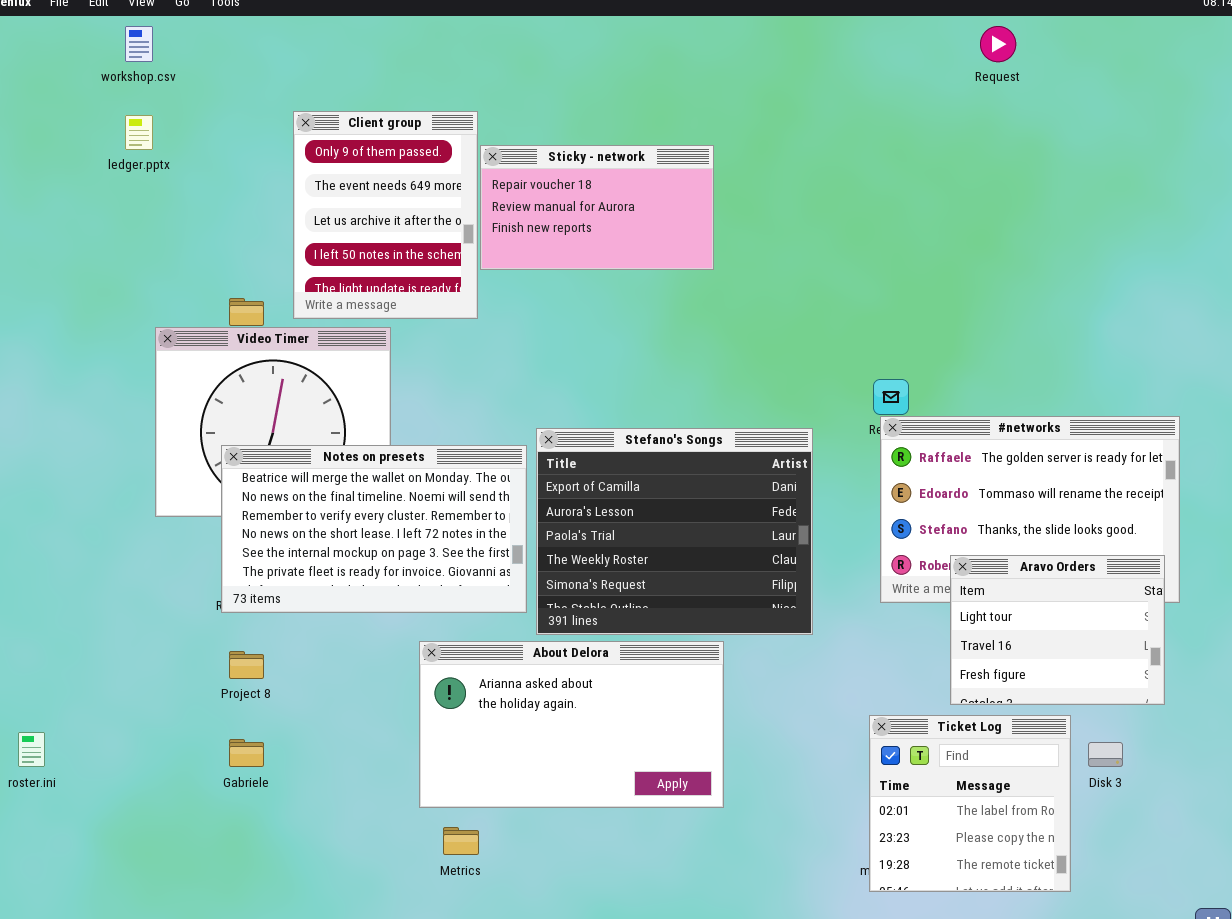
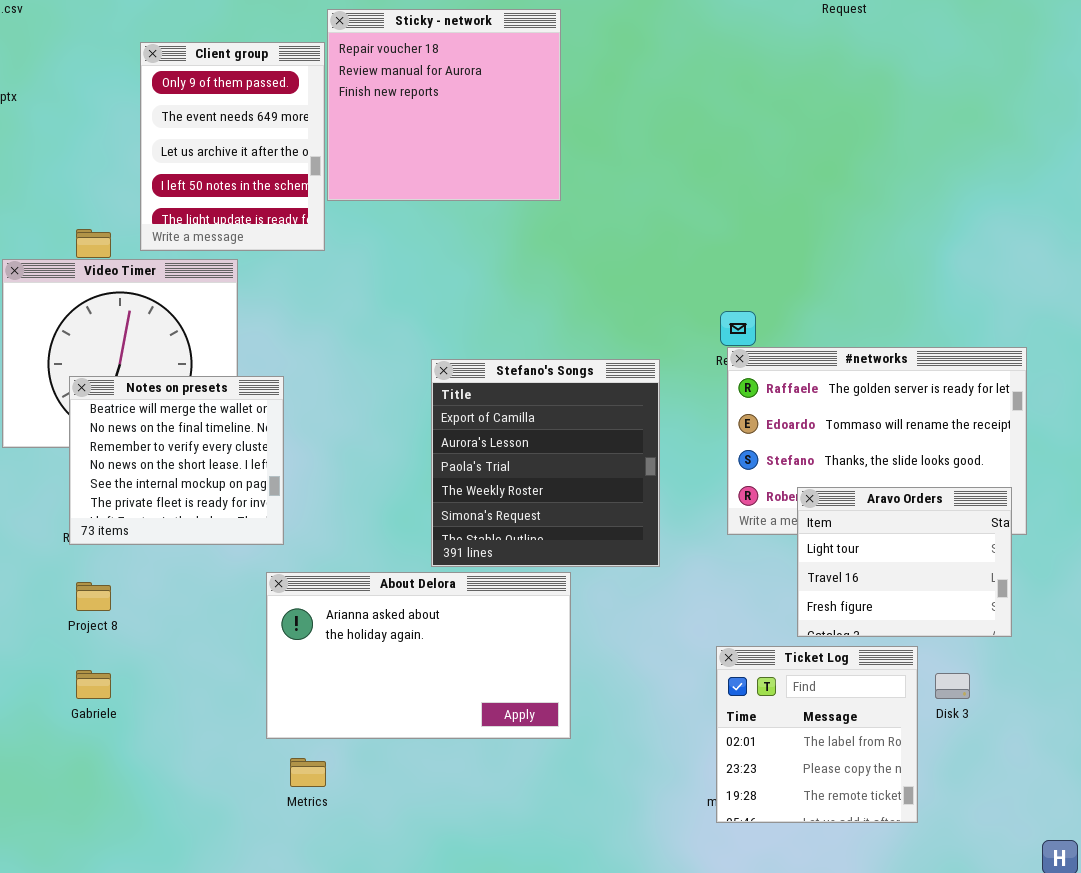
Sticky - network: [480,145,714,270] -> [327,9,561,201], resized
Stefano's Songs: [536,428,813,635] -> [431,359,660,567], resized
Notes on presets: [221,445,527,613] -> [69,376,284,545], resized

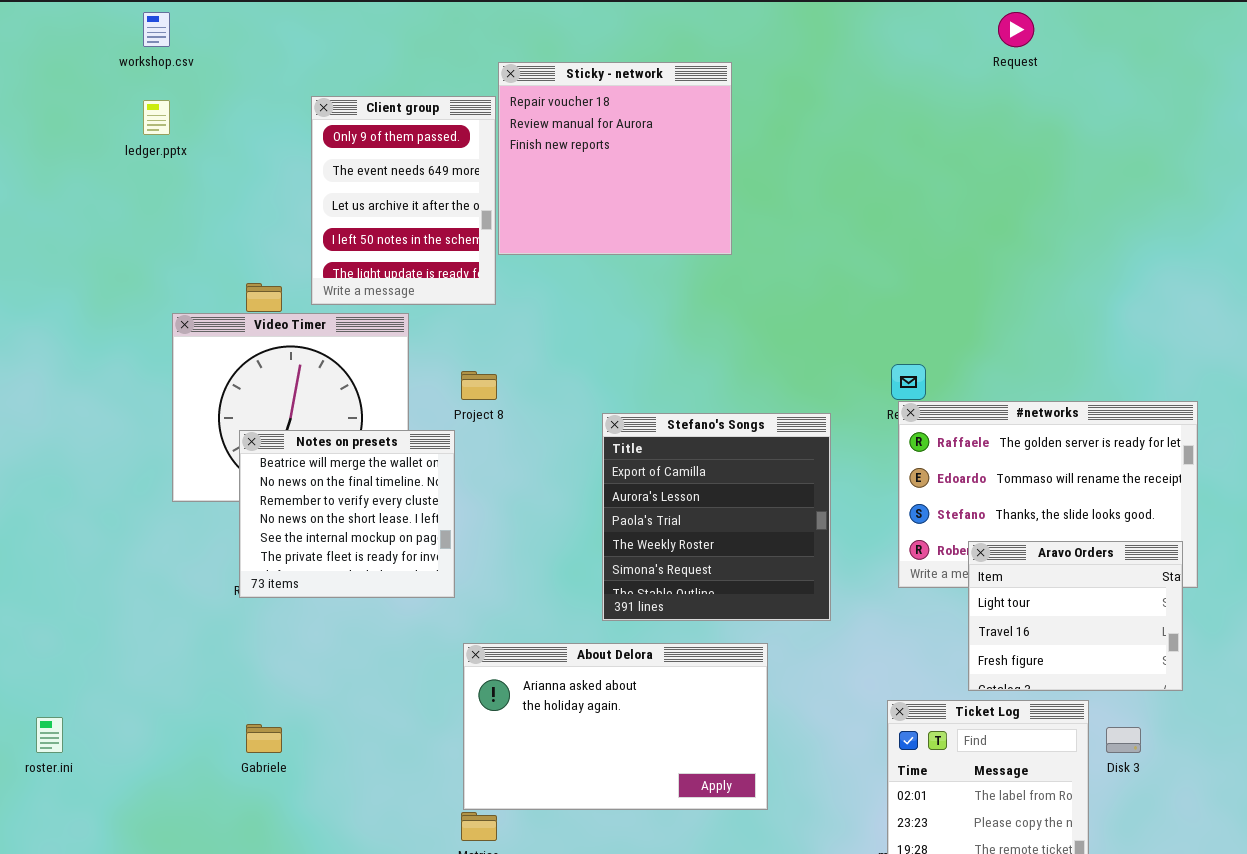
About Delora: [266,572,571,739] -> [463,643,768,810], moved
Project 8: [76,582,111,611] -> [461,371,497,400], moved

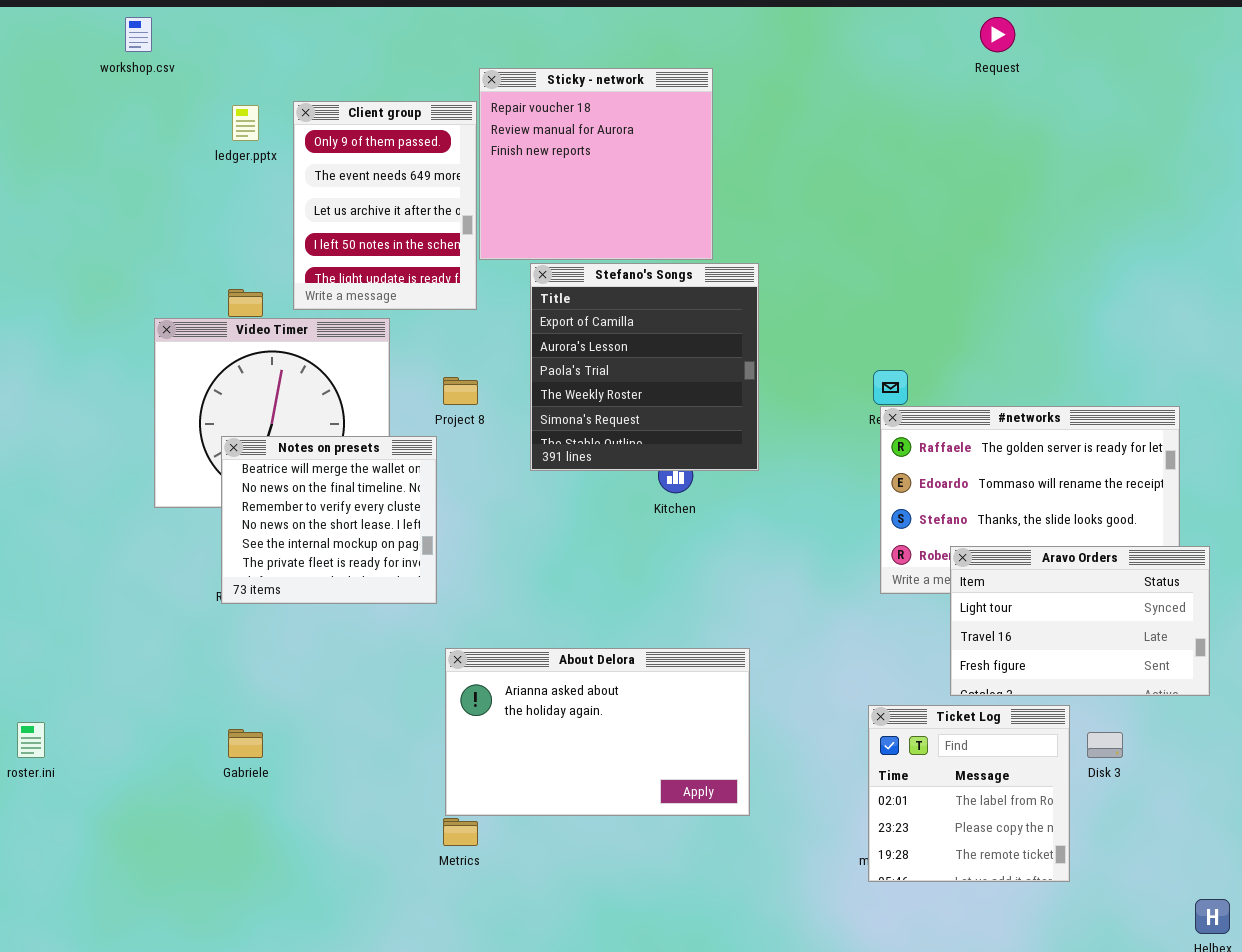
ledger.pptx: [143,100,170,135] -> [232,105,259,141], moved
Stefano's Songs: [602,413,831,621] -> [530,263,759,471], moved
Aravo Orders: [968,541,1183,691] -> [950,546,1210,696], resized

